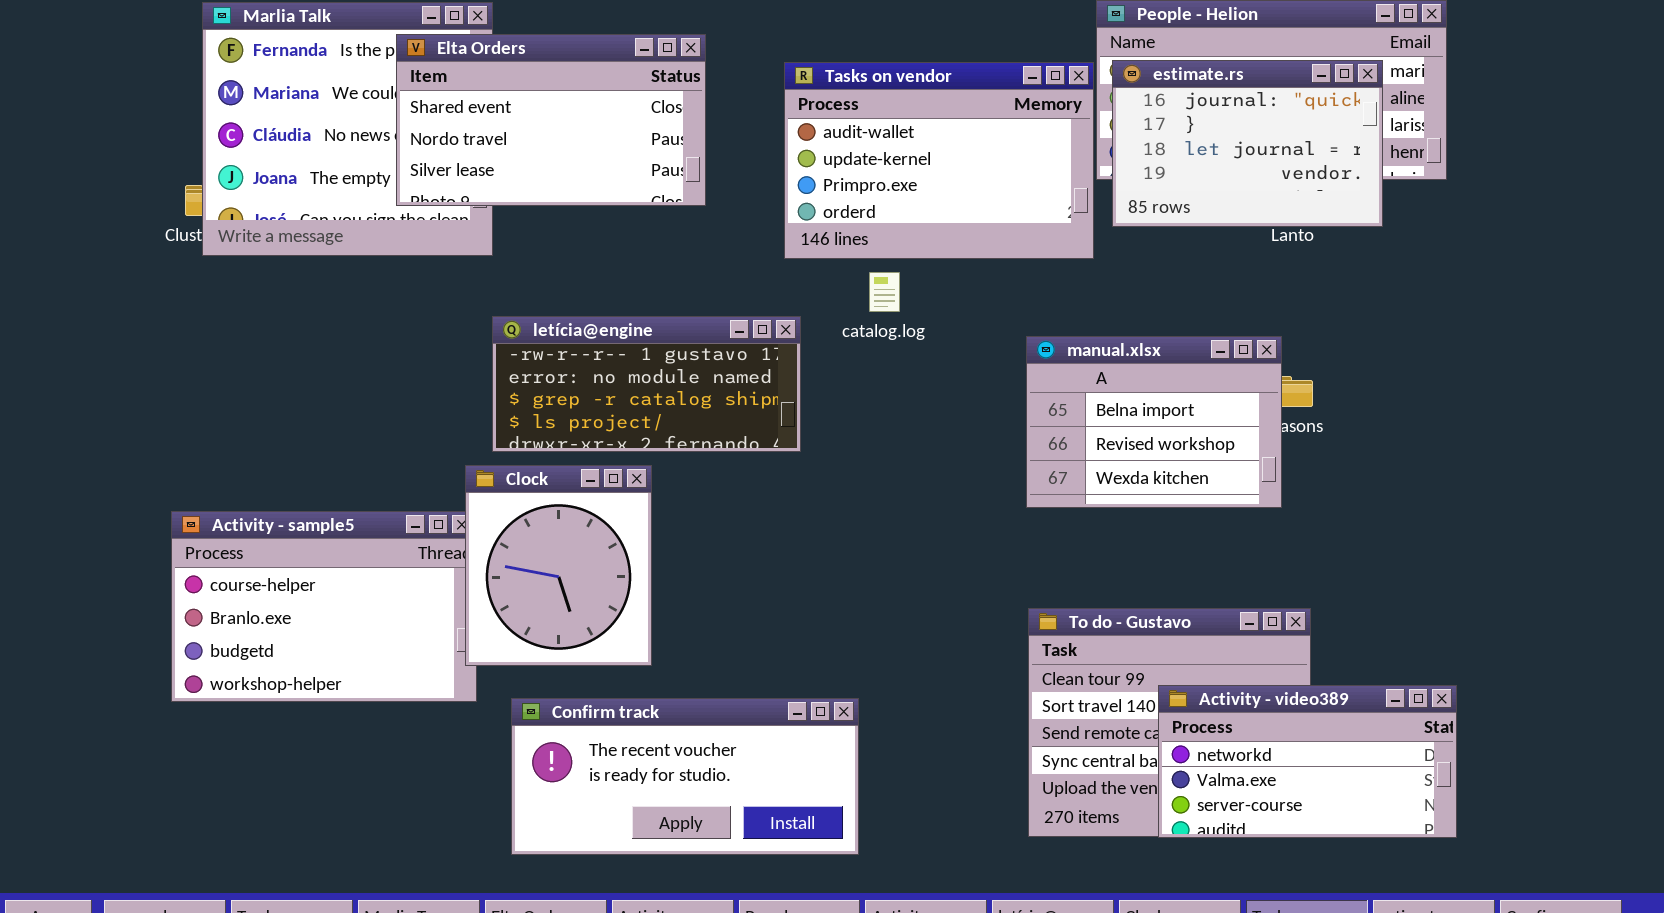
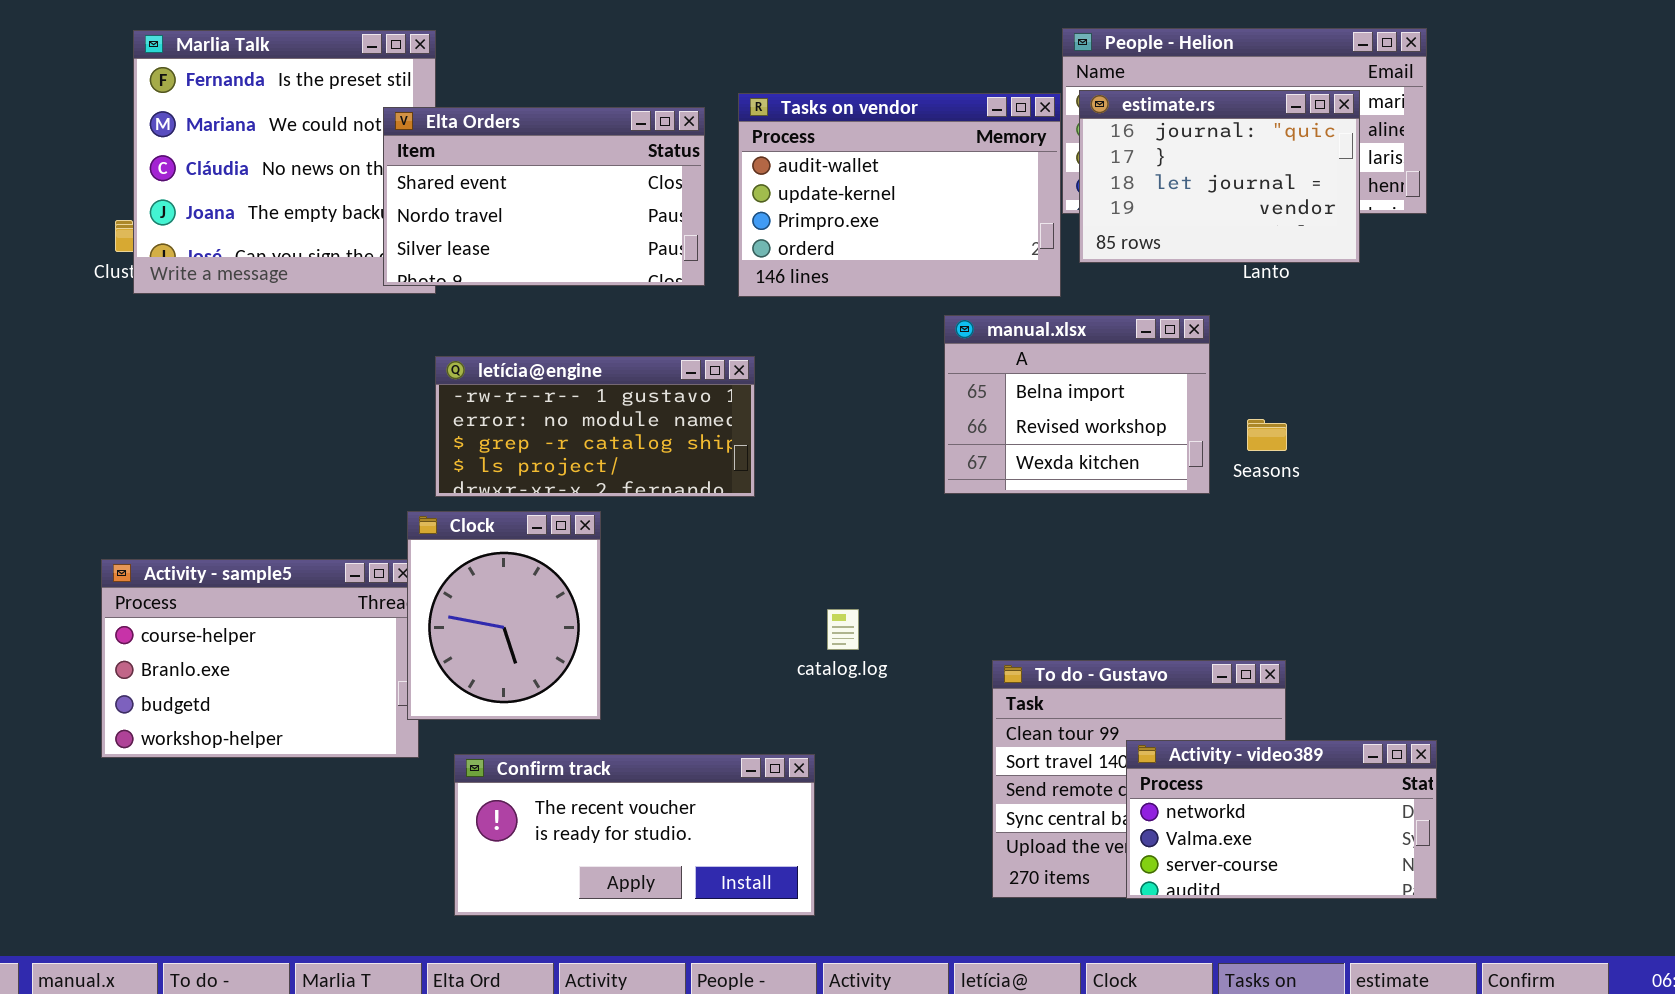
Elta Orders: [396,34,706,206] -> [383,107,705,286], moved
catalog.log: [869,272,900,312] -> [827,609,859,650], moved
manual.xlsx: [1026,336,1282,508] -> [944,315,1210,494], moved

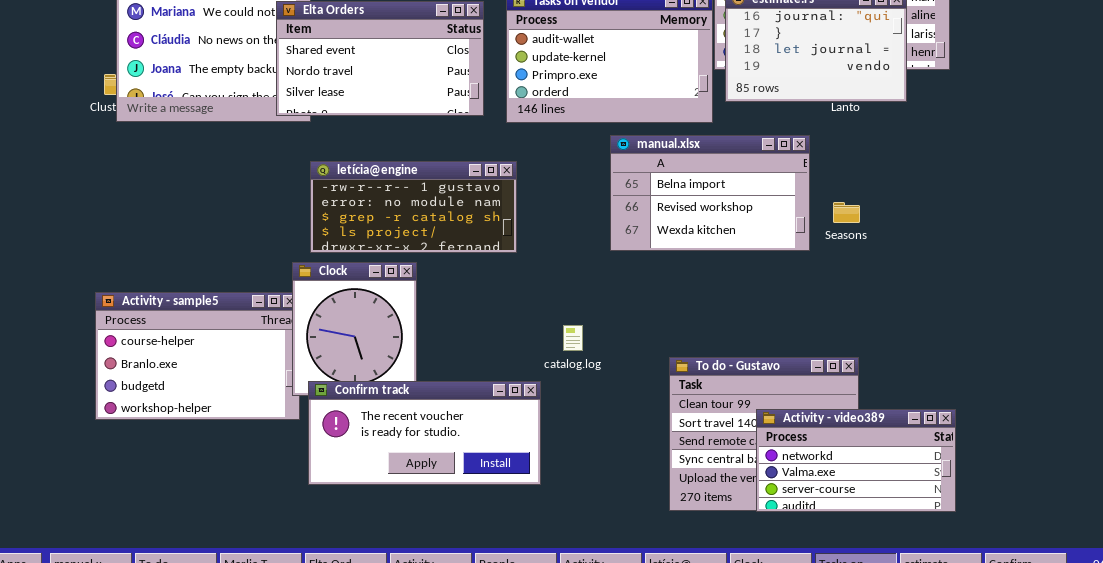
manual.xlsx: [944,315,1210,494] -> [610,135,810,251], resized
Confirm track: [454,754,815,916] -> [308,381,541,485], moved

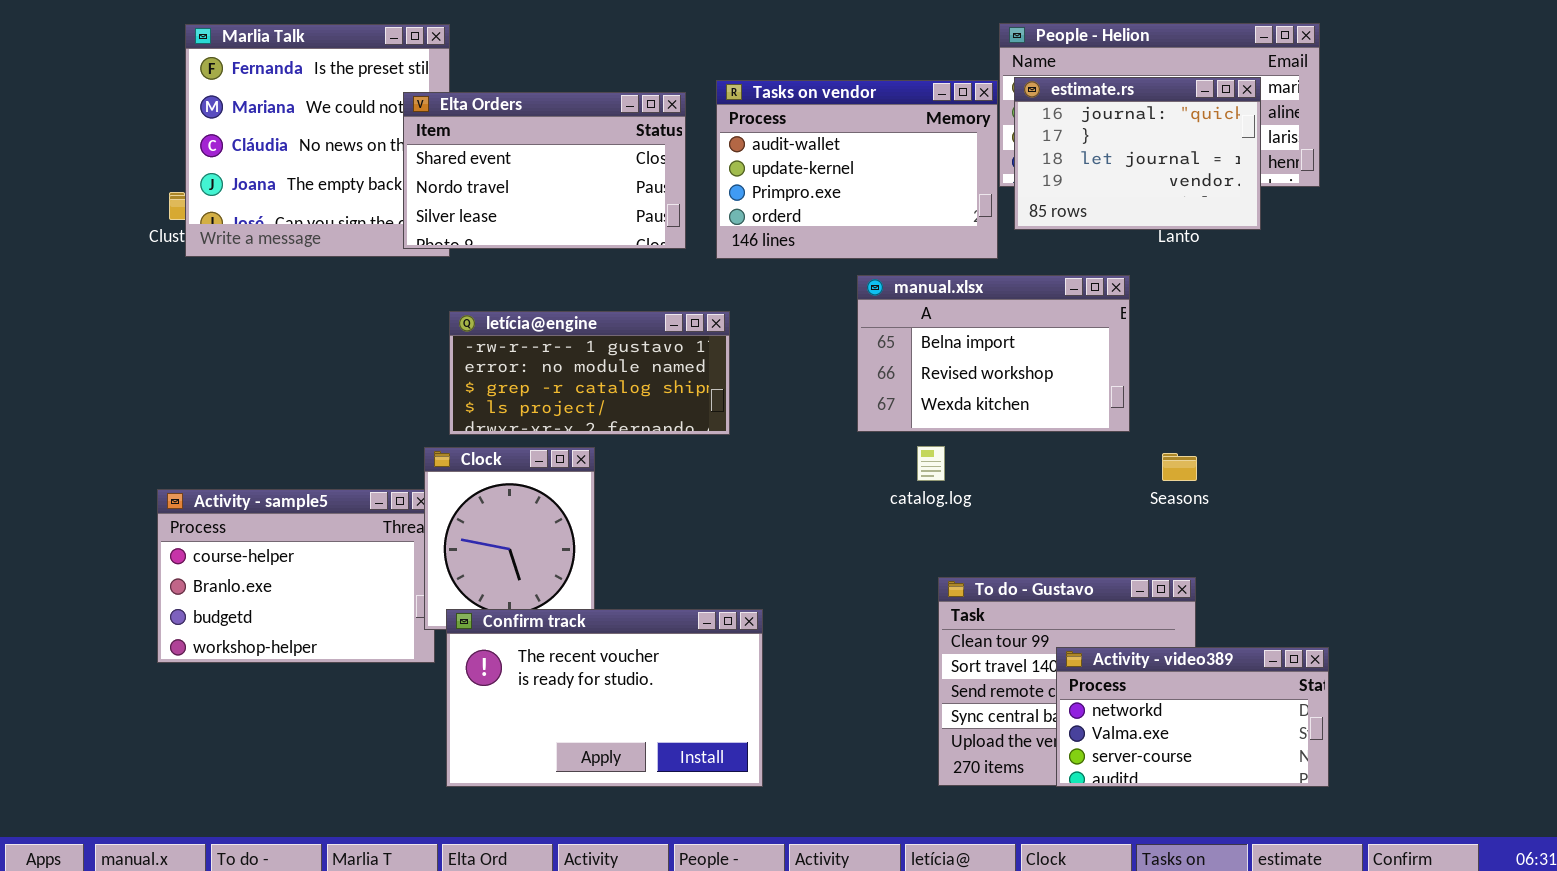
Seasons: [833,202,860,223] -> [1162,453,1197,481], moved
catalog.log: [563,325,583,351] -> [917,446,945,481], moved
Confirm track: [308,381,541,485] -> [446,609,763,787], resized

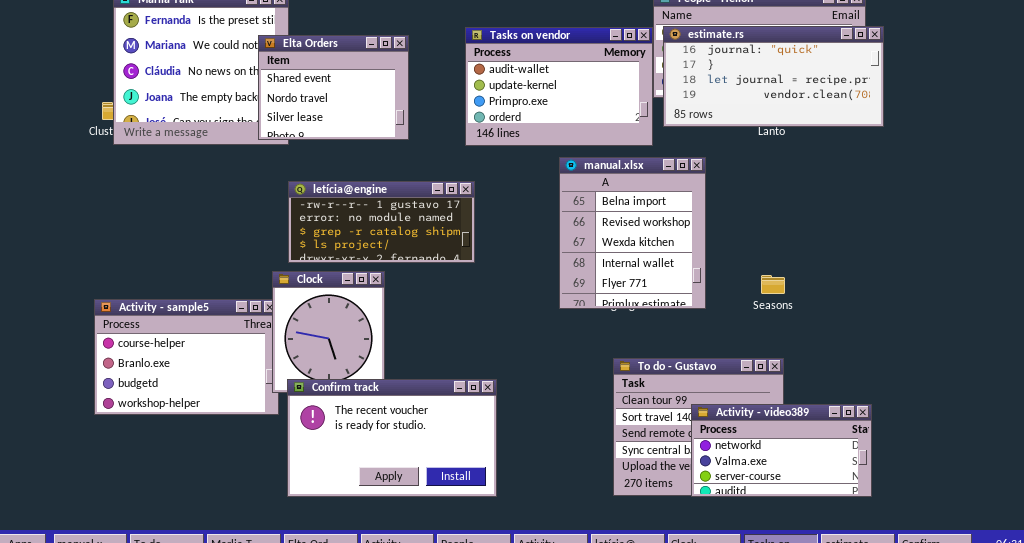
estimate.rs: [1014,77,1261,230] -> [663,26,884,127], resized
Elta Orders: [403,92,686,249] -> [258,35,409,140], resized
manual.xlsx: [857,275,1130,432] -> [559,157,706,309], resized

